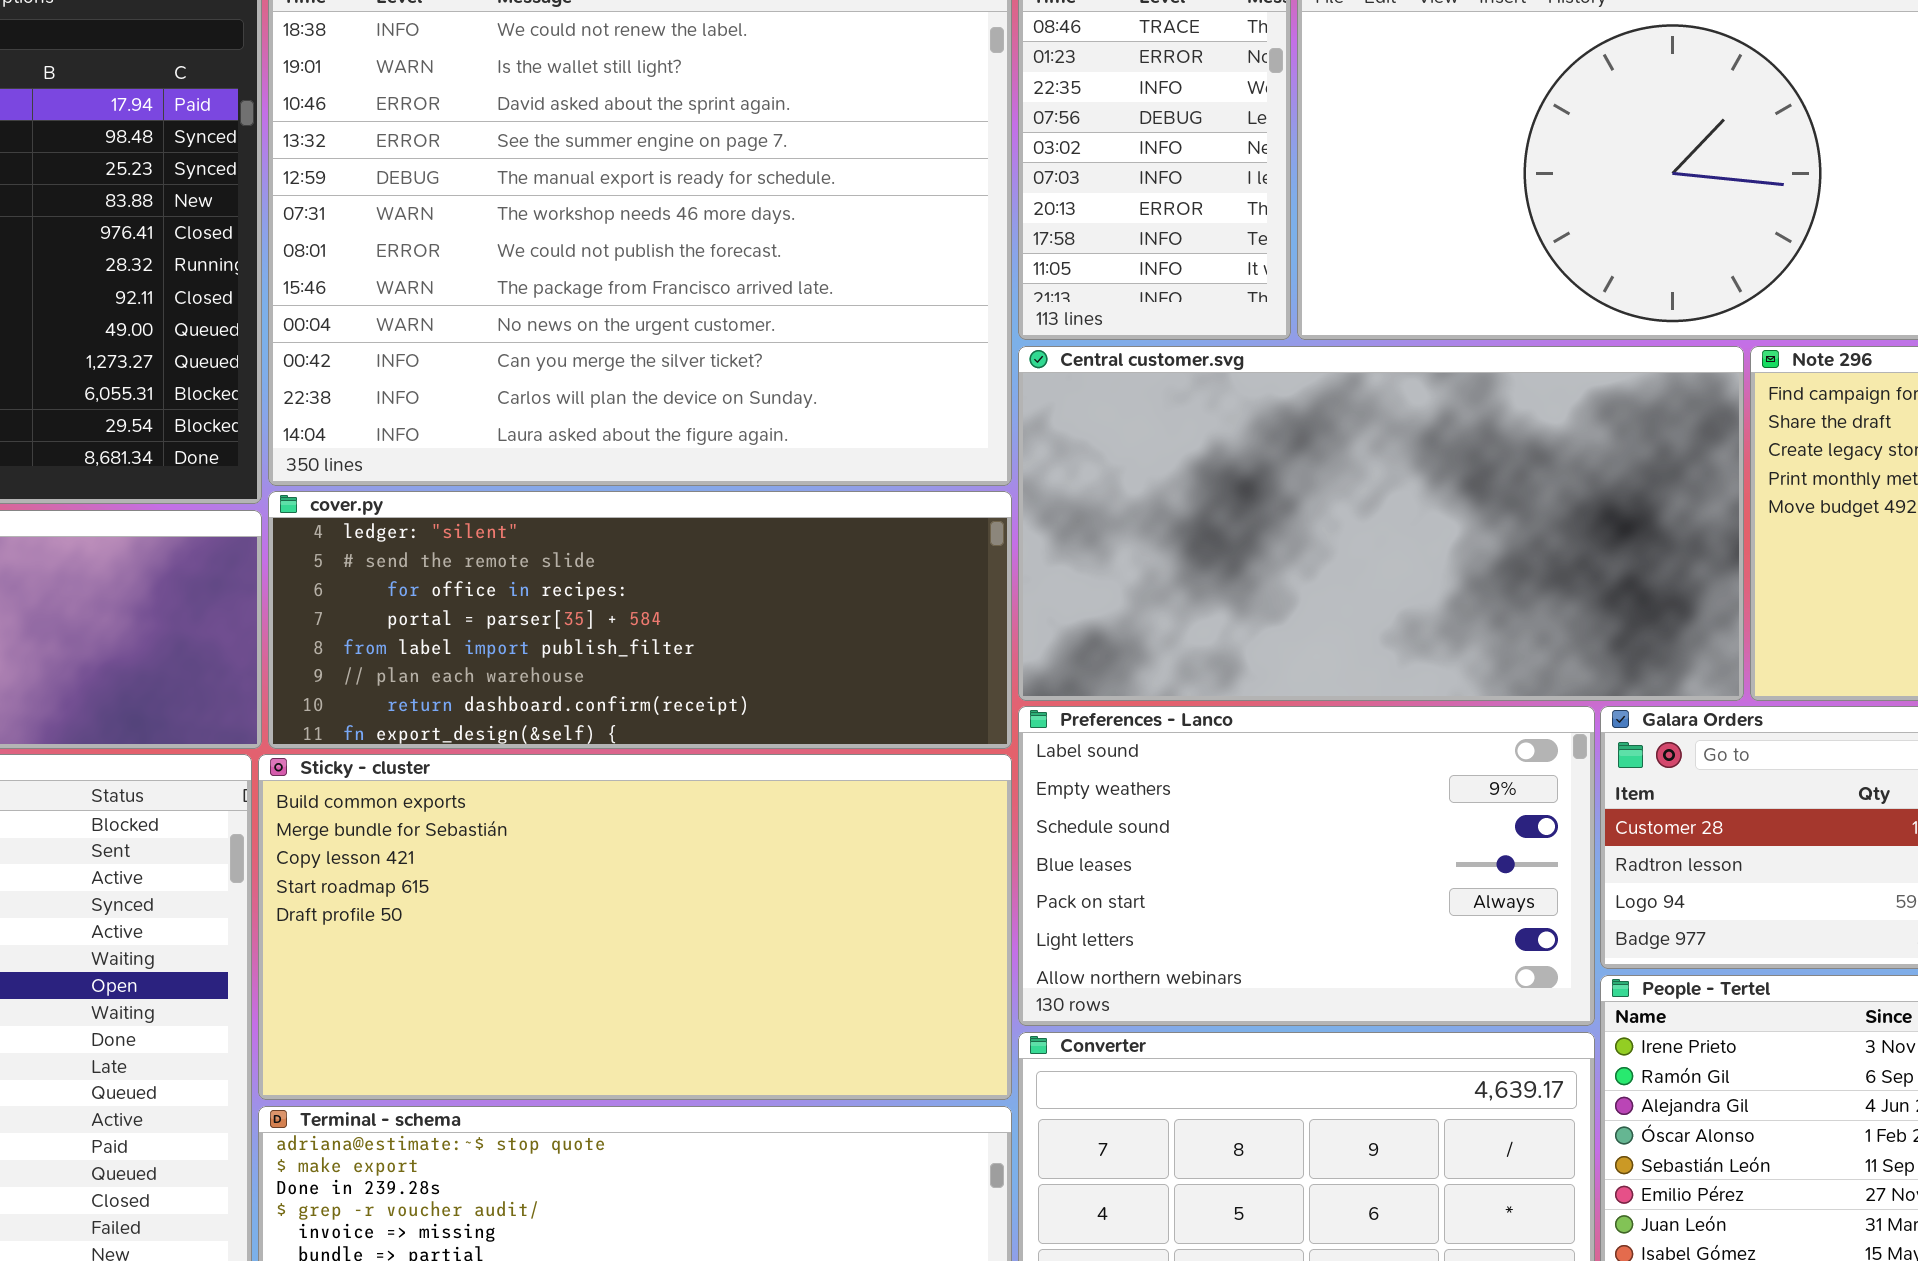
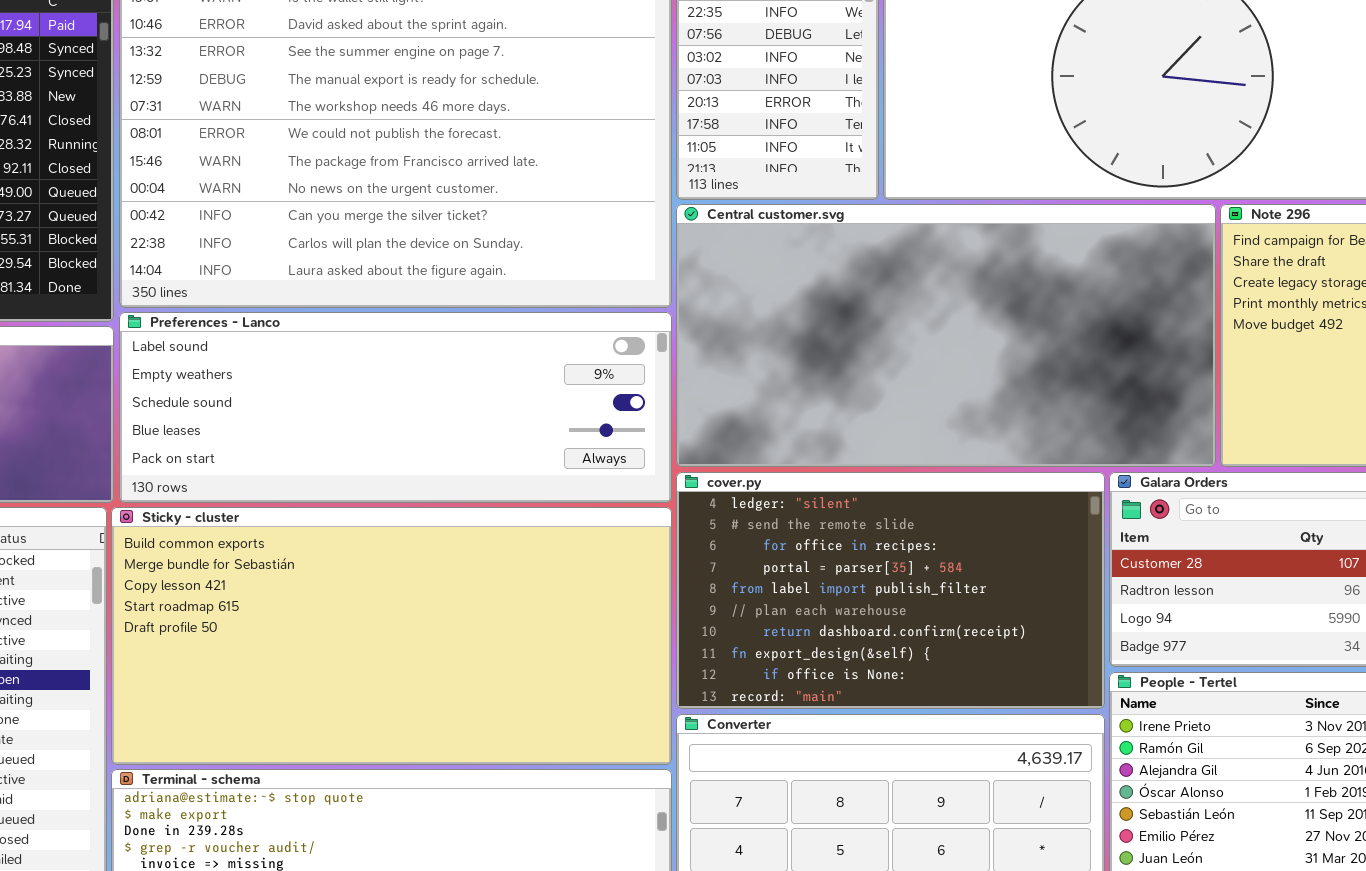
cover.py: [268,491,1012,749] -> [676,472,1105,709], moved, resized
Preferences - Lanco: [1018,706,1595,1026] -> [119,312,672,503], moved, resized

